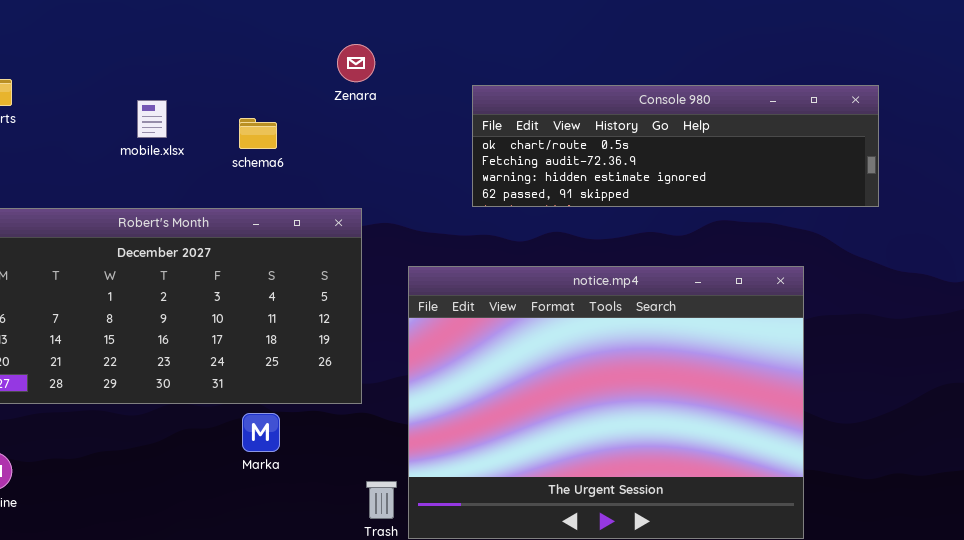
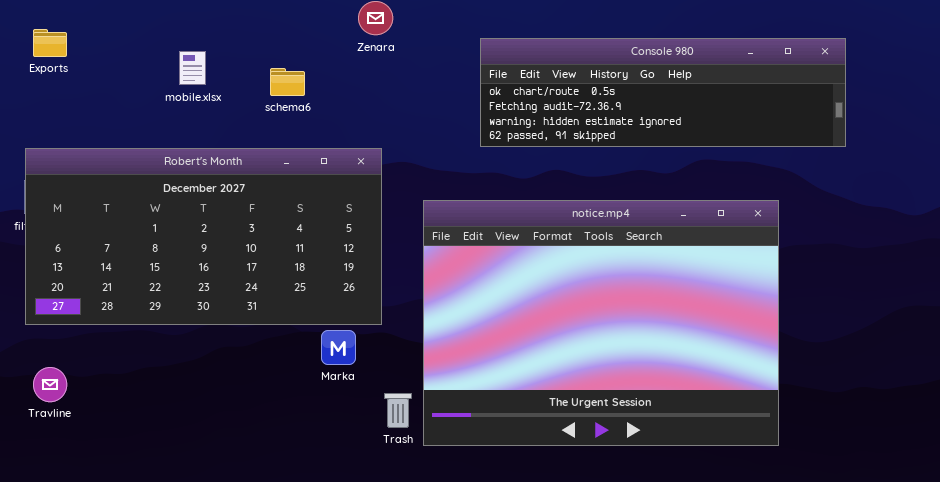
Marka: [242,413,280,452] -> [321,330,356,365], moved

